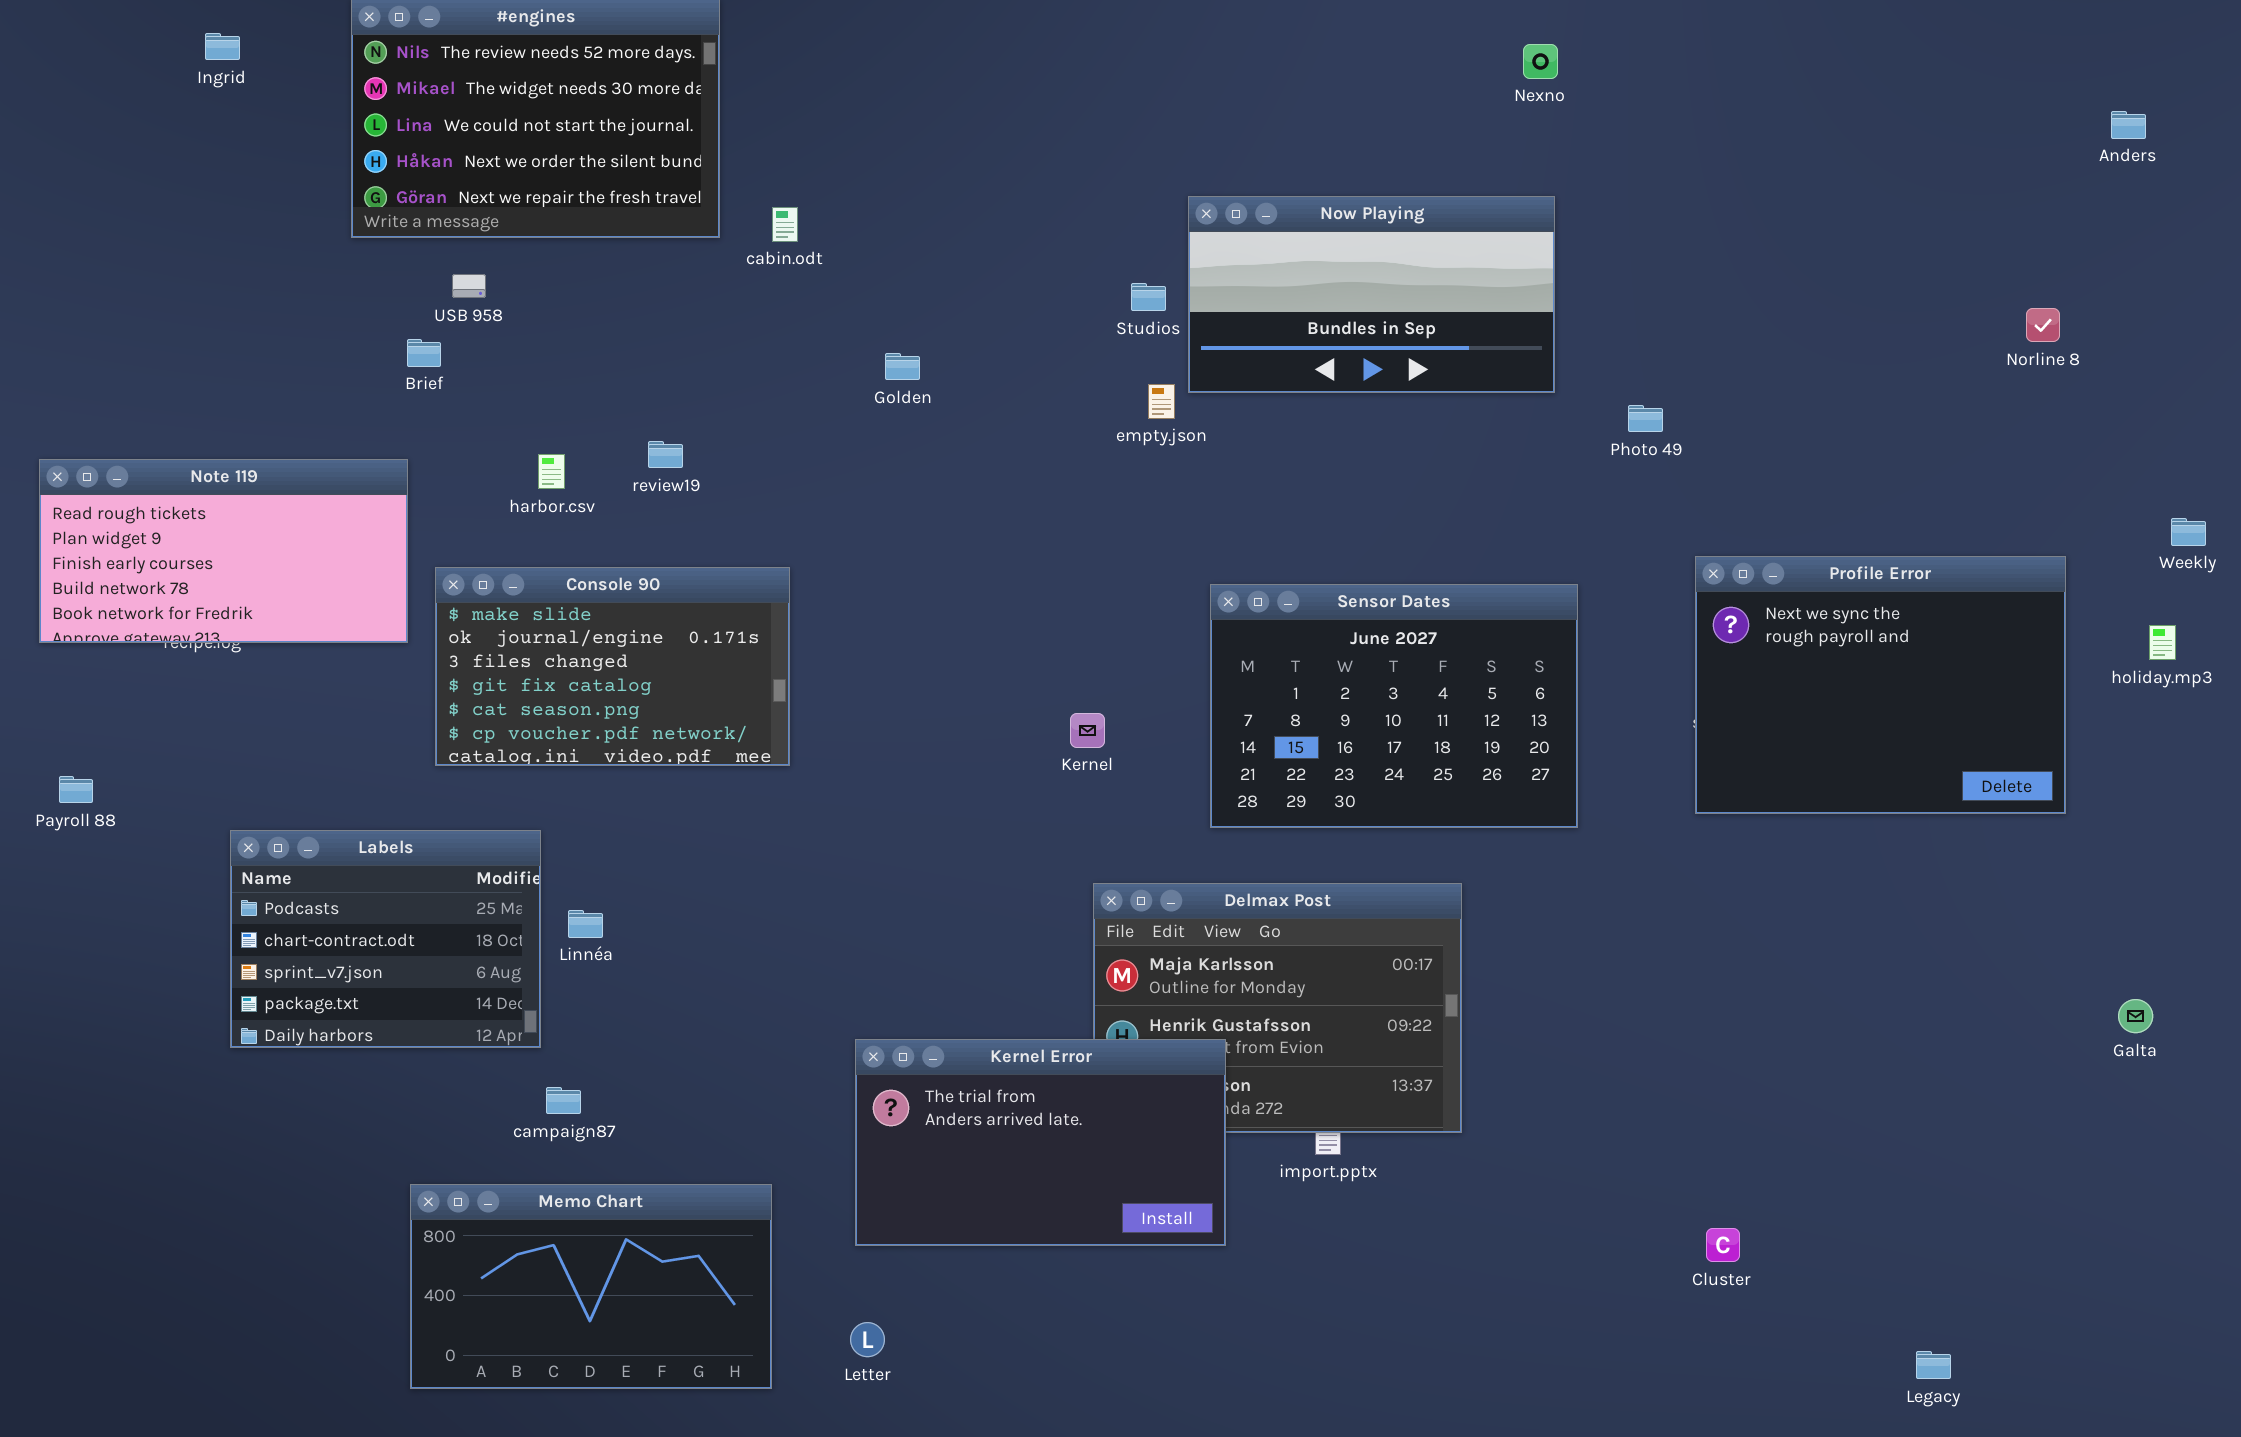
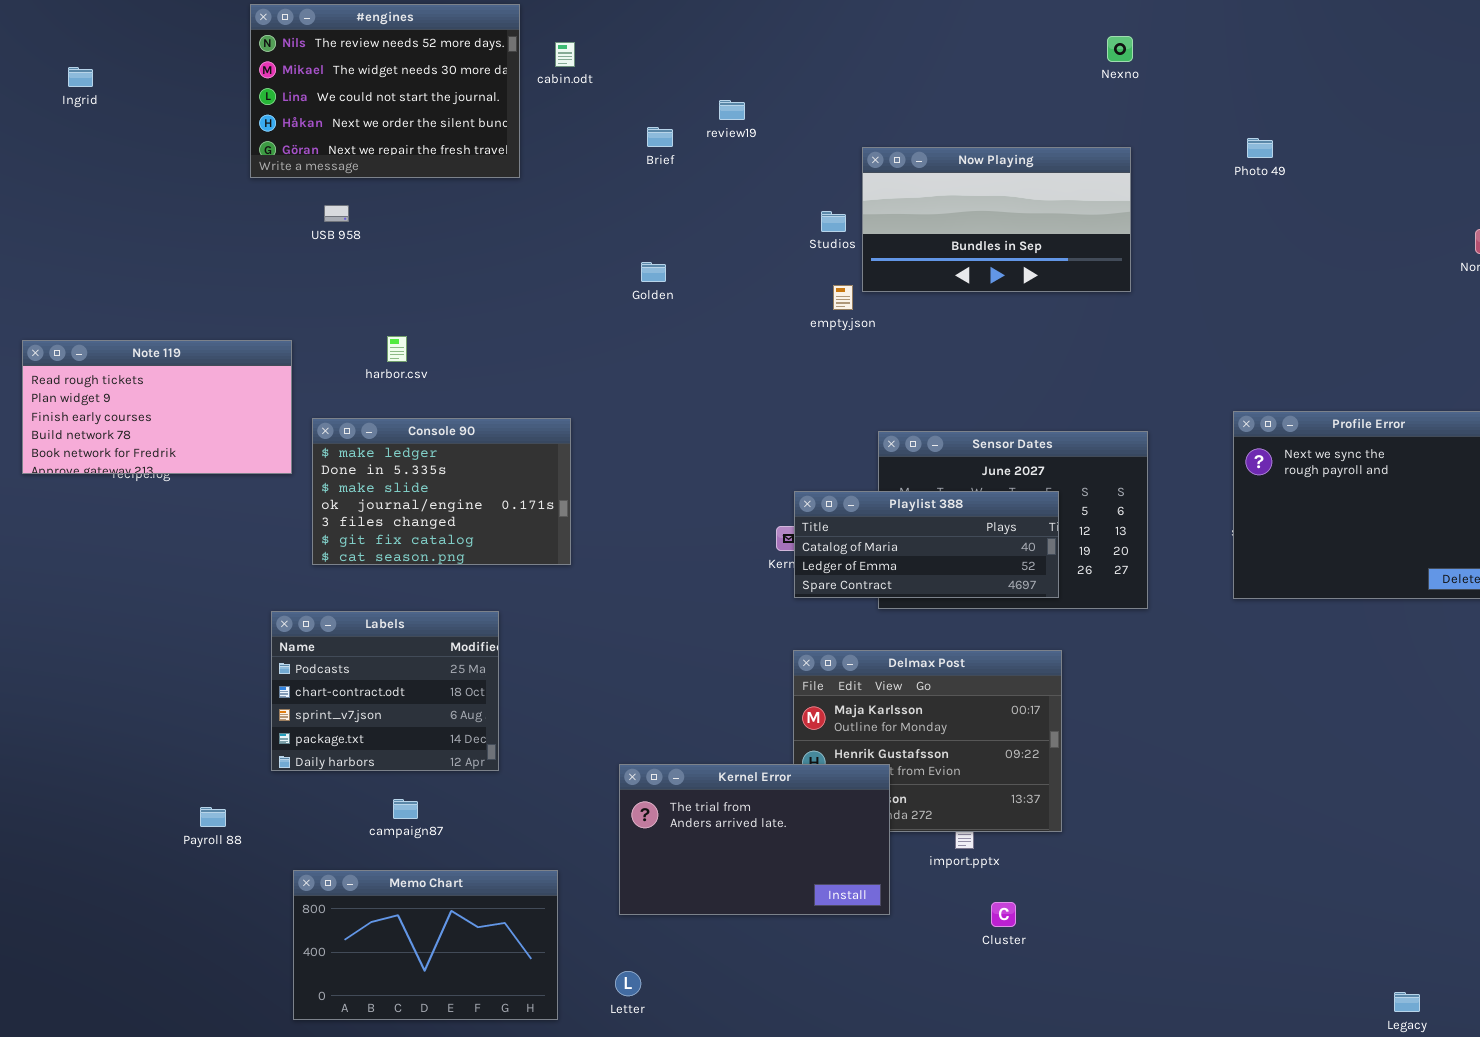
Ingrid: [205,33,240,60] -> [68,67,93,87], moved
cabin.odt: [772,207,798,242] -> [555,42,575,67], moved
Brief: [407,339,441,367] -> [647,127,673,147], moved
Photo 49: [1628,405,1663,432] -> [1247,138,1273,158], moved
review19: [648,441,683,468] -> [719,100,745,120], moved
Console 90: [435,567,790,766] -> [312,418,571,565], scrolled up 2 rows
Playlist 388: none -> [794,491,1059,598], opened
Payroll 88: [59,776,93,803] -> [200,807,226,827], moved
Labels: [230,830,541,1048] -> [271,611,499,771], moved
Cluster: [1706,1228,1740,1262] -> [991,902,1016,927], moved

